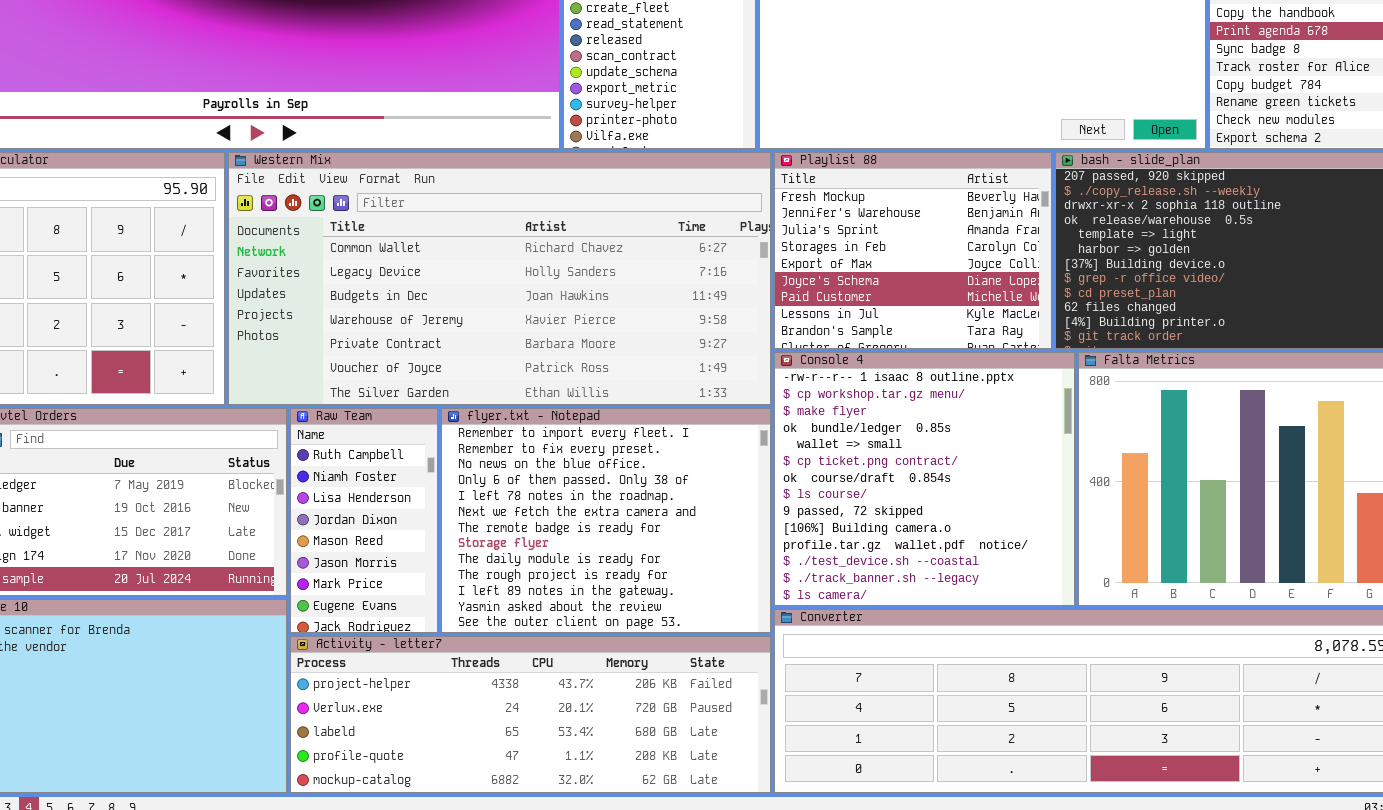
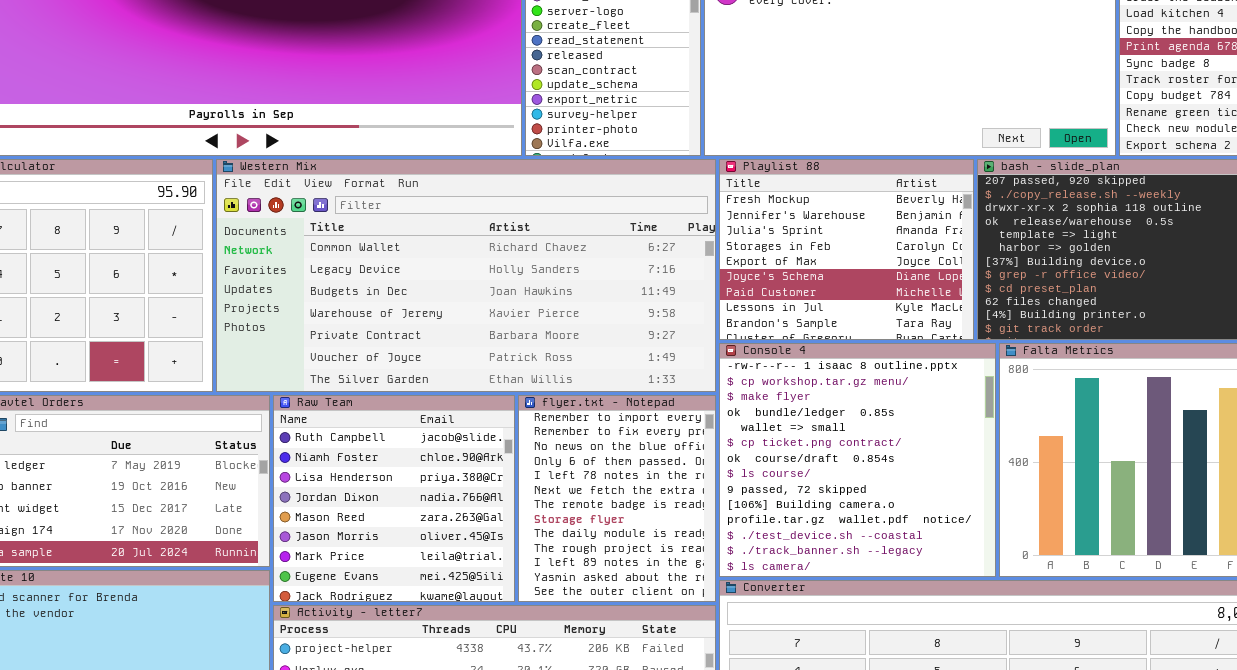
Raw Team: [290,408,438,633] -> [273,395,515,602], resized
flyer.txt - Notepad: [441,408,771,633] -> [518,395,716,602], resized

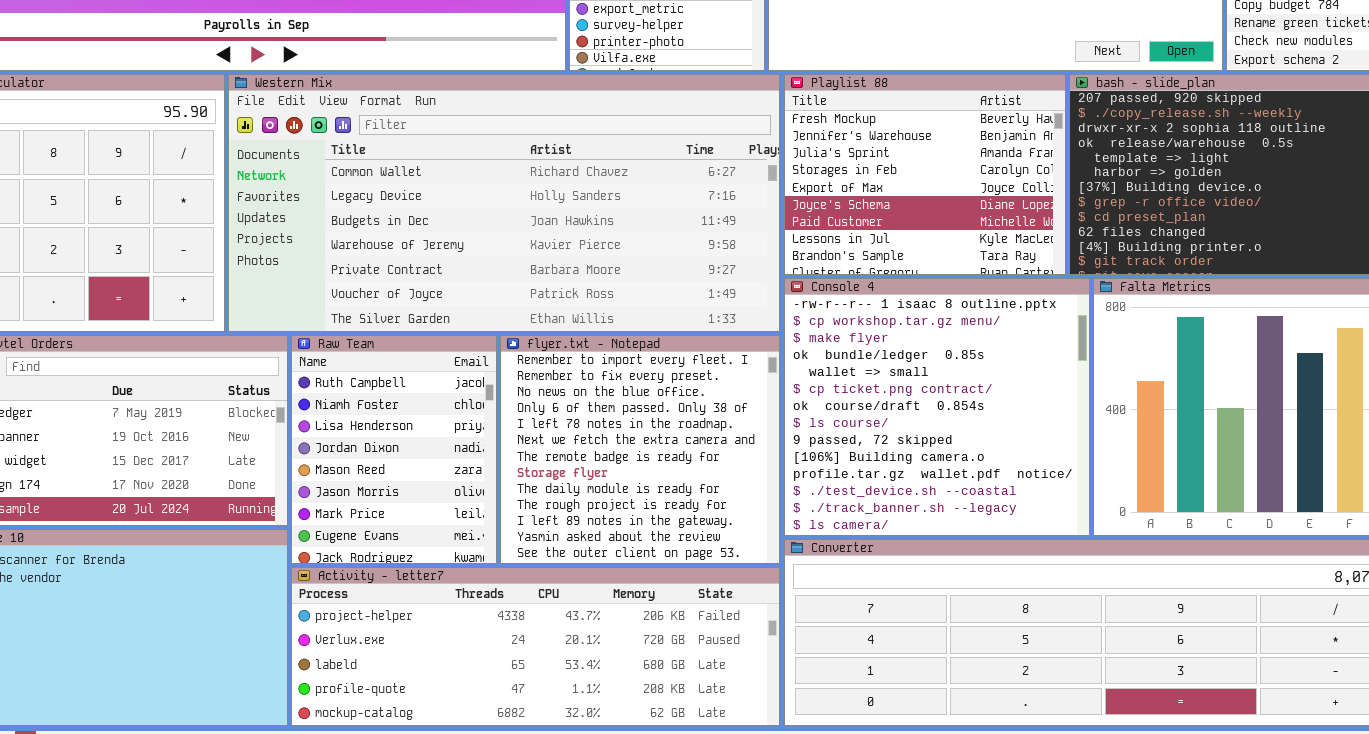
Raw Team: [273,395,515,602] -> [291,335,497,564], resized
flyer.txt - Notepad: [518,395,716,602] -> [500,335,780,564], resized

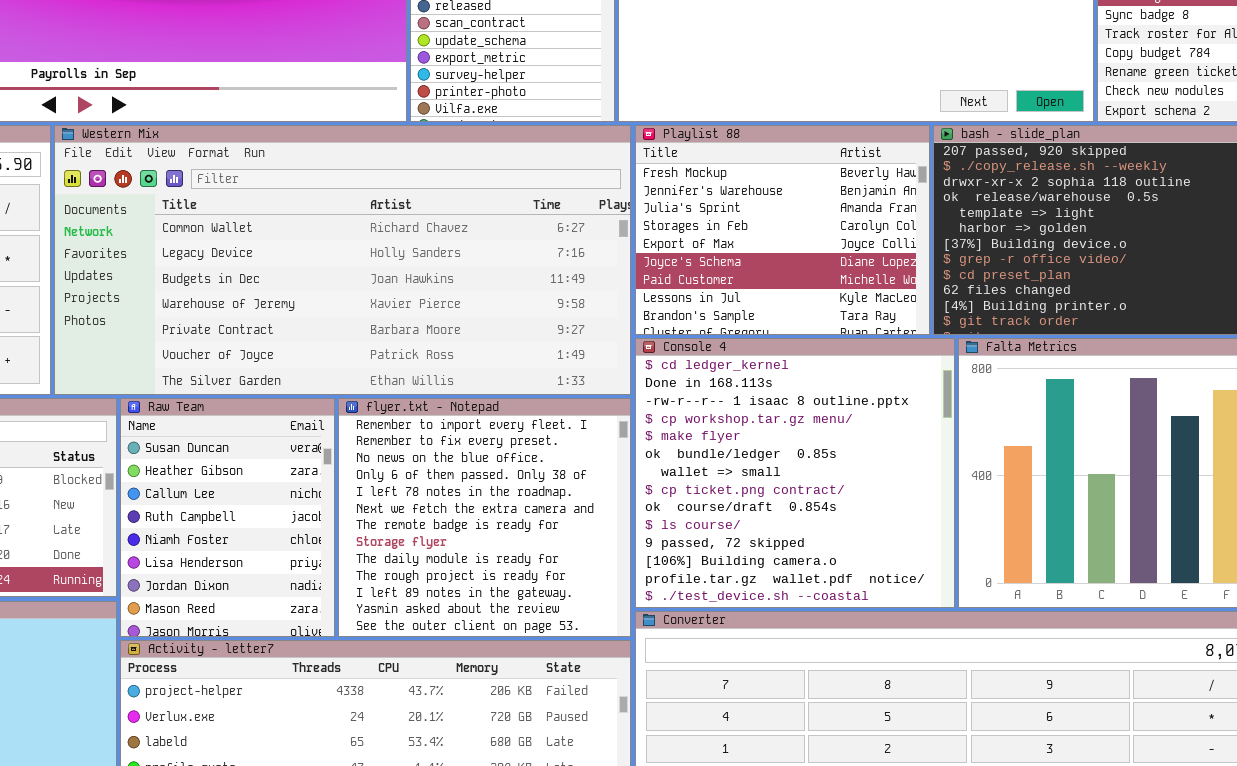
Console 4: [784,278,1090,536] -> [635,338,955,608], scrolled up 2 rows
Raw Team: [291,335,497,564] -> [120,398,335,637], scrolled up 3 rows

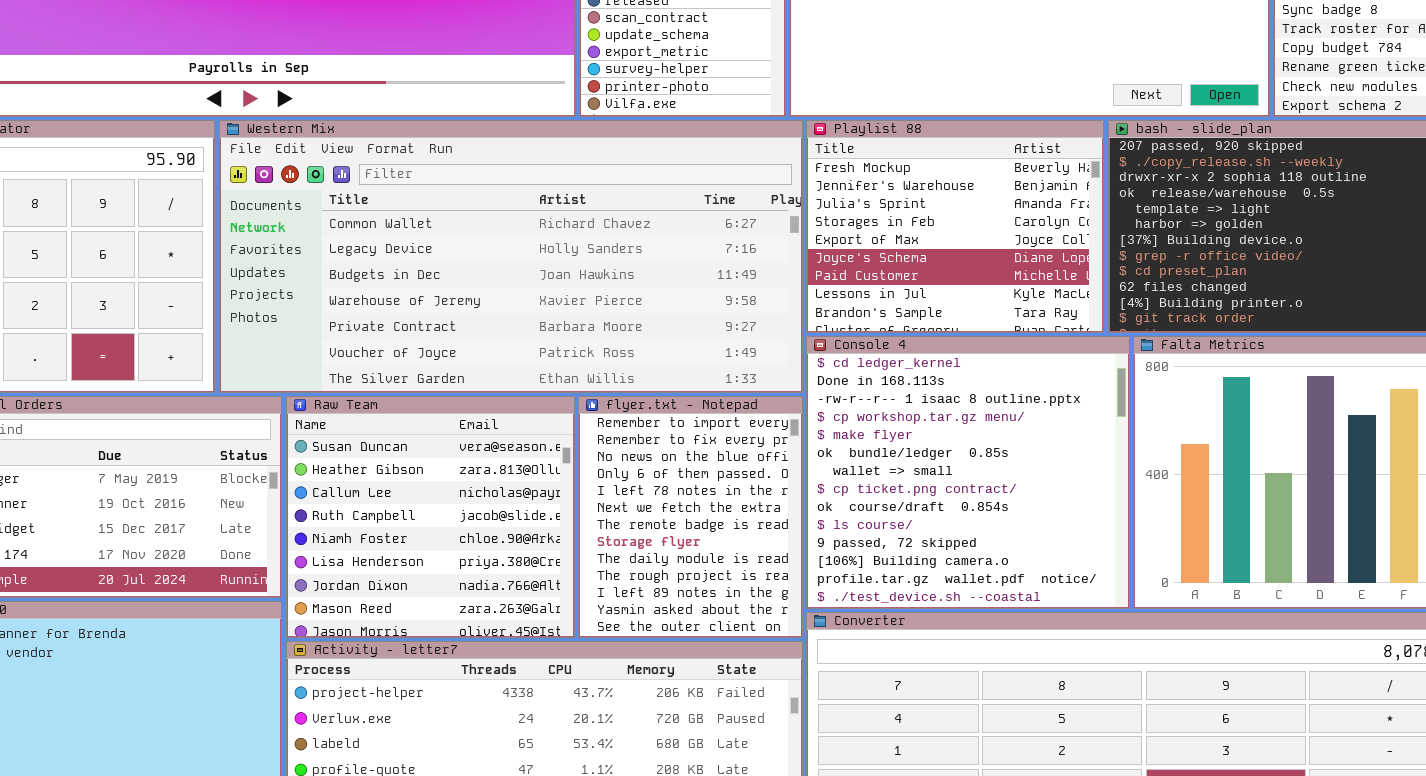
Raw Team: [120,398,335,637] -> [286,396,575,638], resized
flyer.txt - Notepad: [338,398,631,637] -> [578,396,803,638], resized

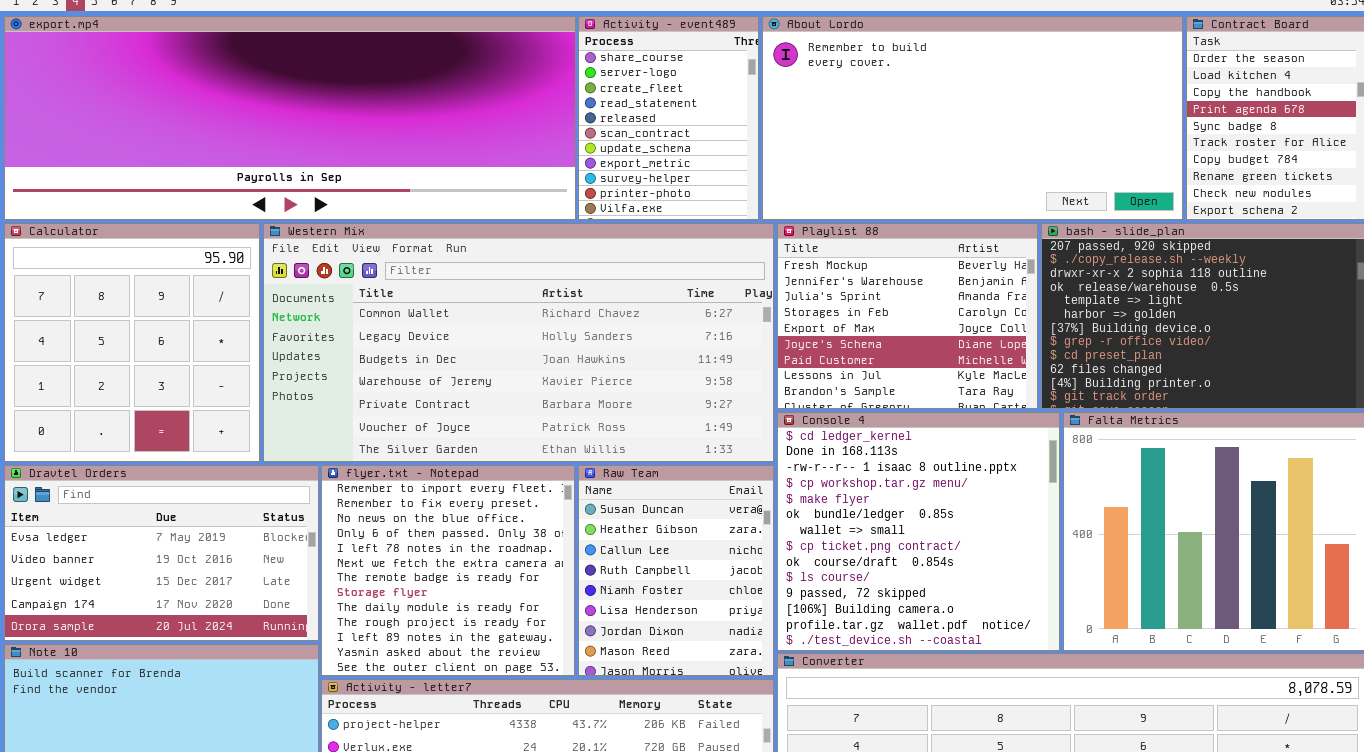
Raw Team: [286,396,575,638] -> [578,465,774,676], moved, resized
flyer.txt - Notepad: [578,396,803,638] -> [321,465,575,676], moved, resized

